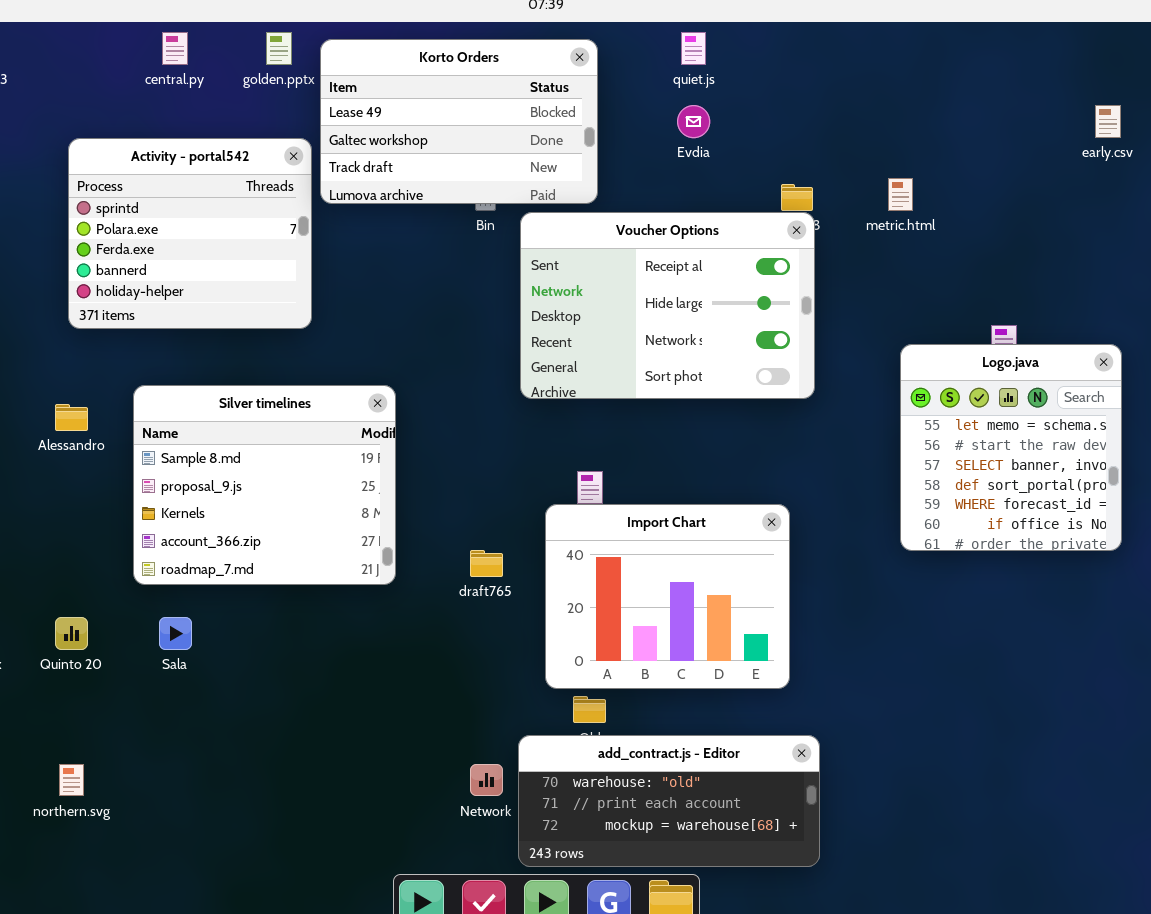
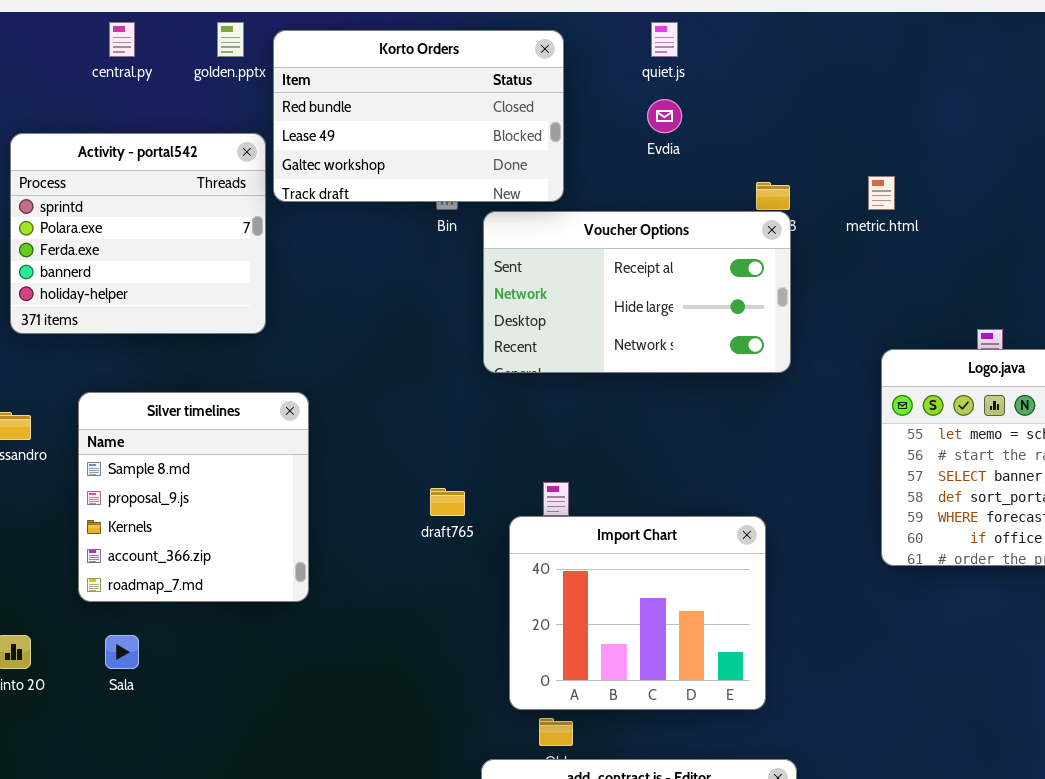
Korto Orders: [320,39,598,204] -> [273,30,564,202], scrolled up 1 row
Voucher Options: [520,212,815,399] -> [483,211,791,373], resized
Silver timelines: [133,385,396,585] -> [78,392,309,602], resized
draft765: [470,550,503,577] -> [430,488,465,516], moved

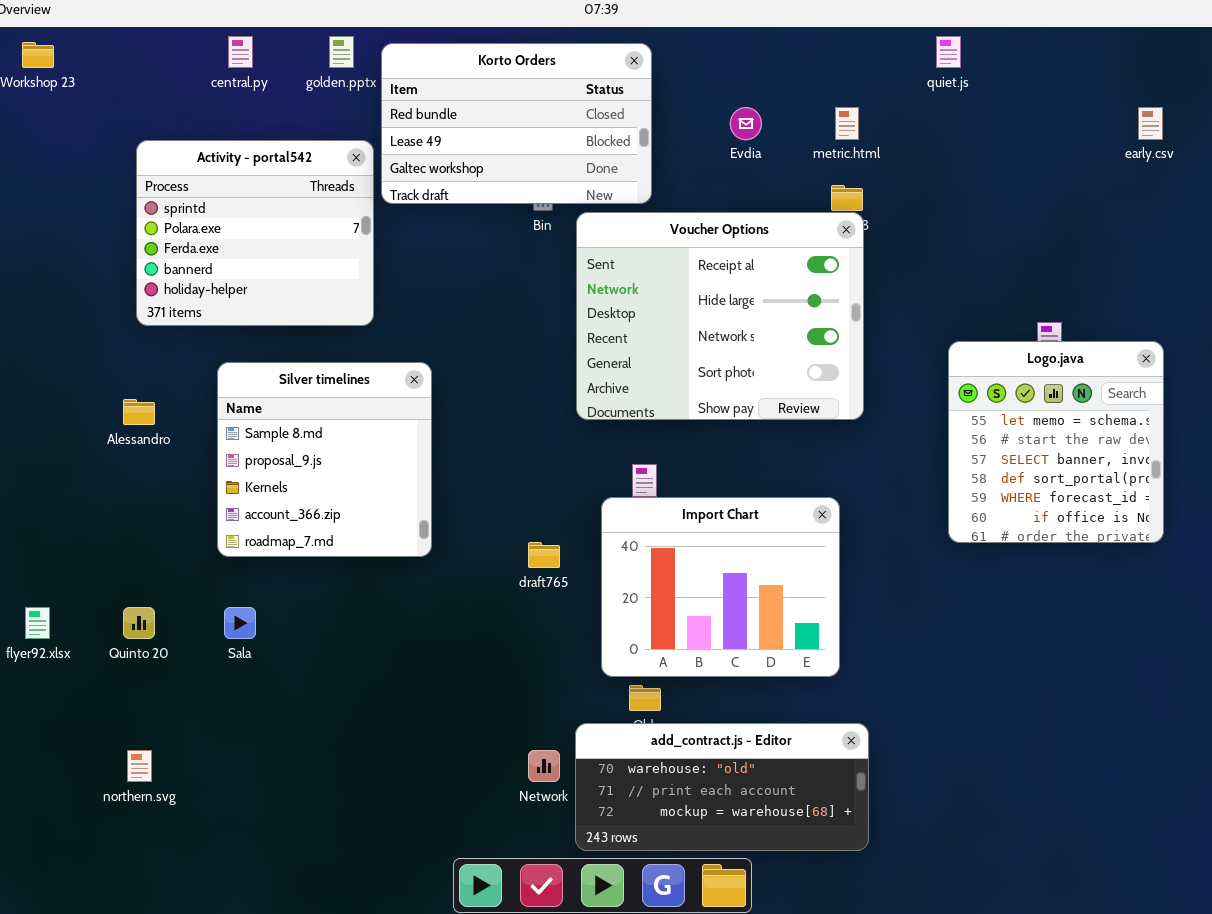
quiet.js: [651,22,678,57] -> [936,36,961,68], moved
metric.html: [868,176,895,210] -> [835,107,859,140], moved
Voucher Options: [483,211,791,373] -> [576,212,864,420], resized
Silver timelines: [78,392,309,602] -> [217,362,432,557], moved
draft765: [430,488,465,516] -> [528,542,560,568], moved

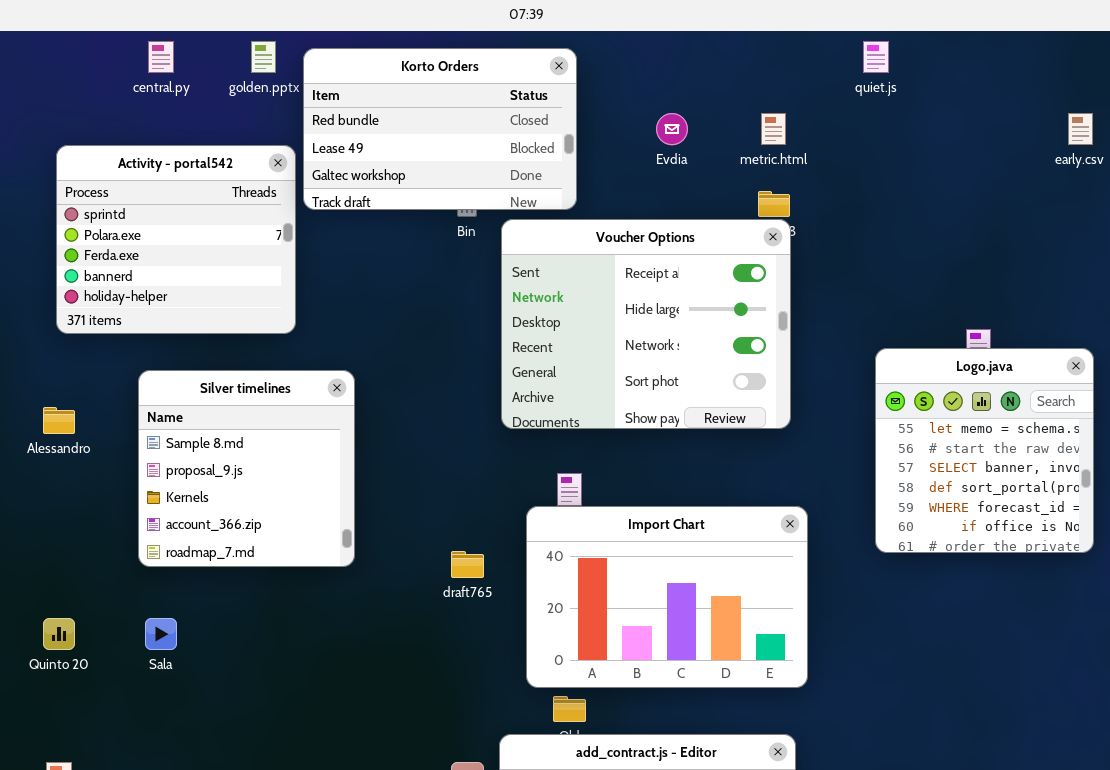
Import Chart: [601,497,840,677] -> [526,506,808,688], resized

